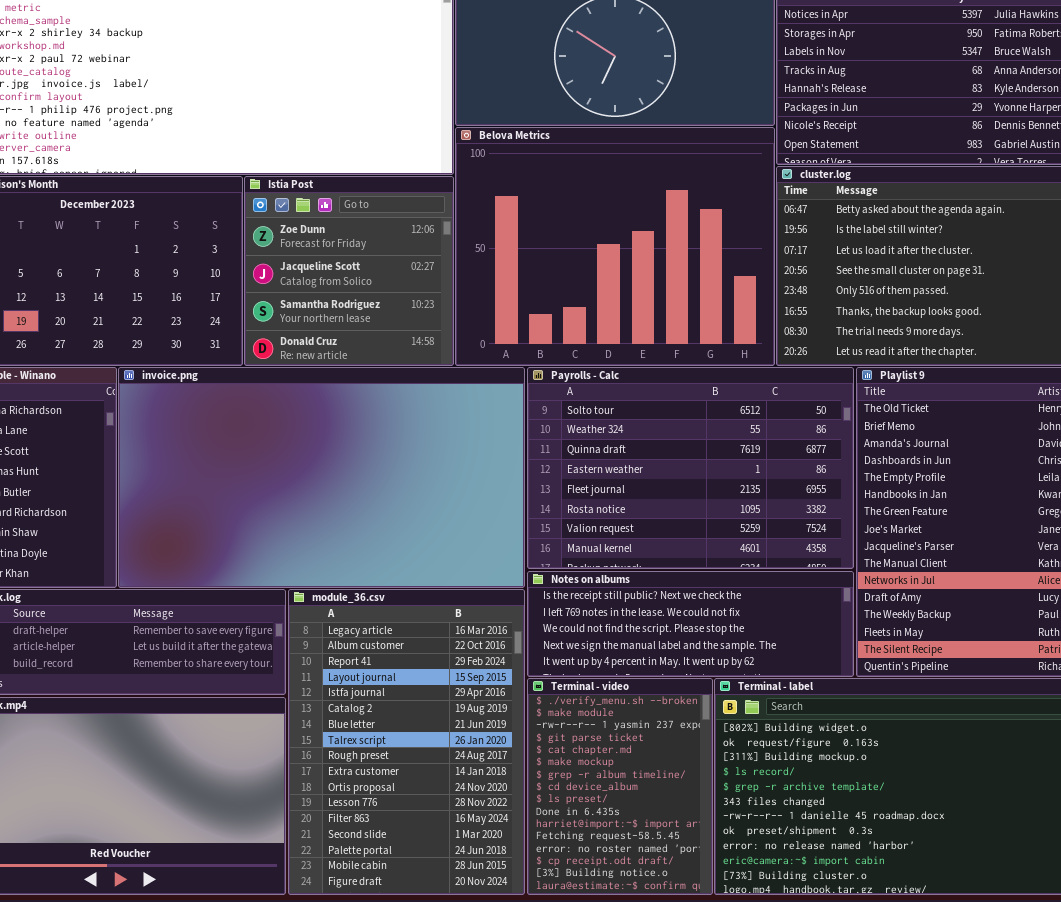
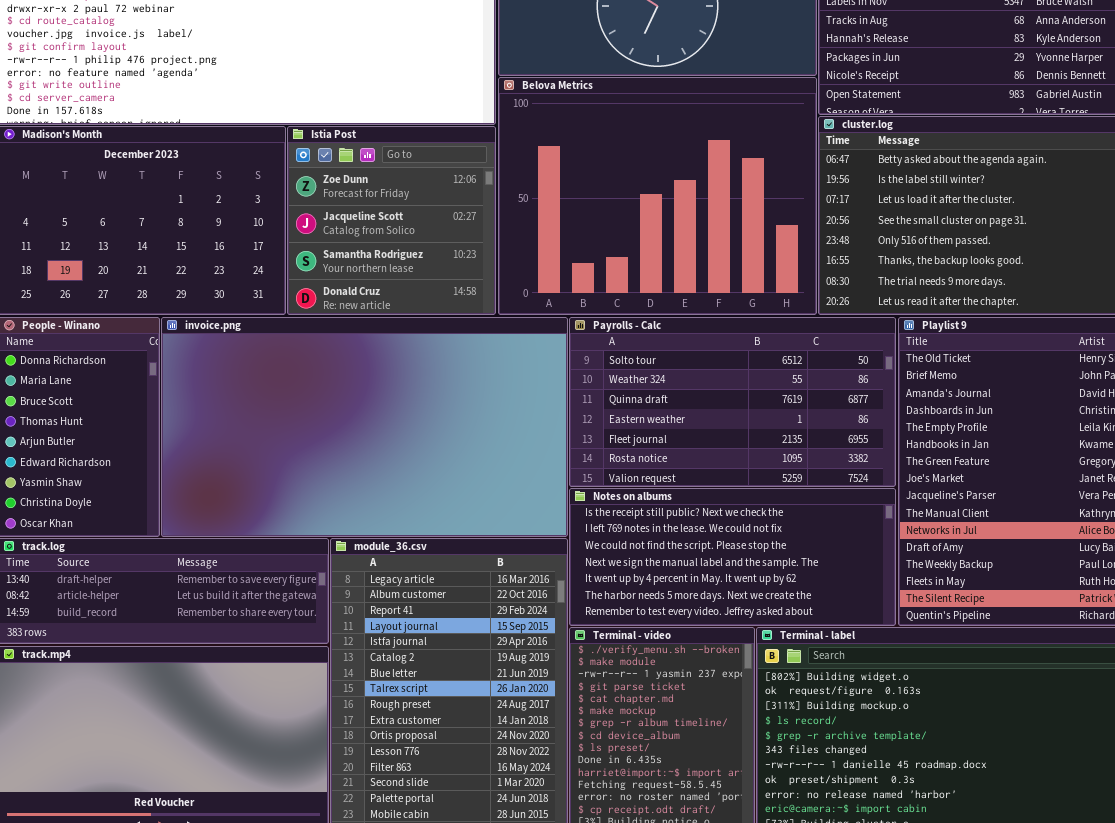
Payrolls - Calc: [527,367,854,569] -> [569,317,896,487], resized
Notes on albums: [527,571,854,677] -> [569,488,896,626], resized

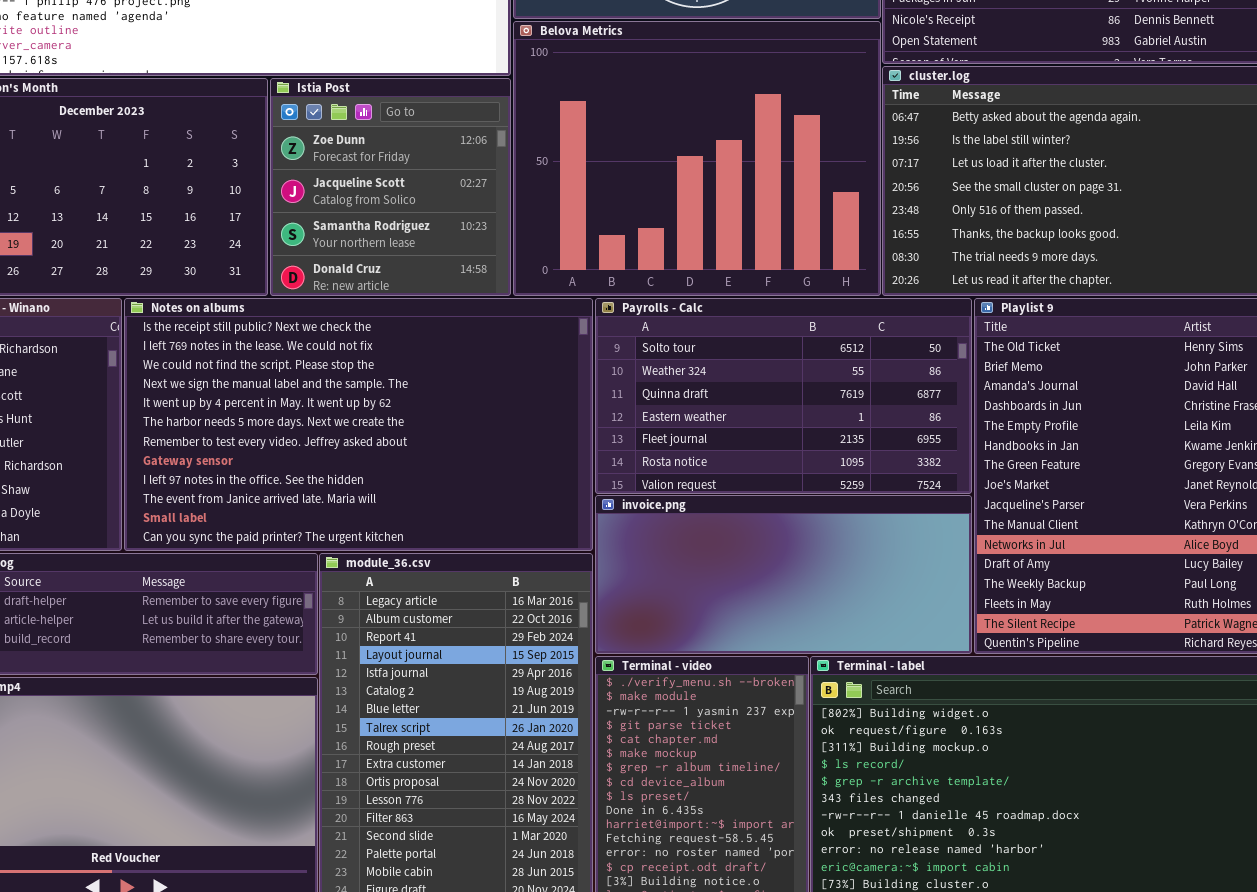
invoice.png: [161,317,568,537] -> [595,495,972,654], moved, resized
Notes on albums: [569,488,896,626] -> [124,298,593,551], moved, resized

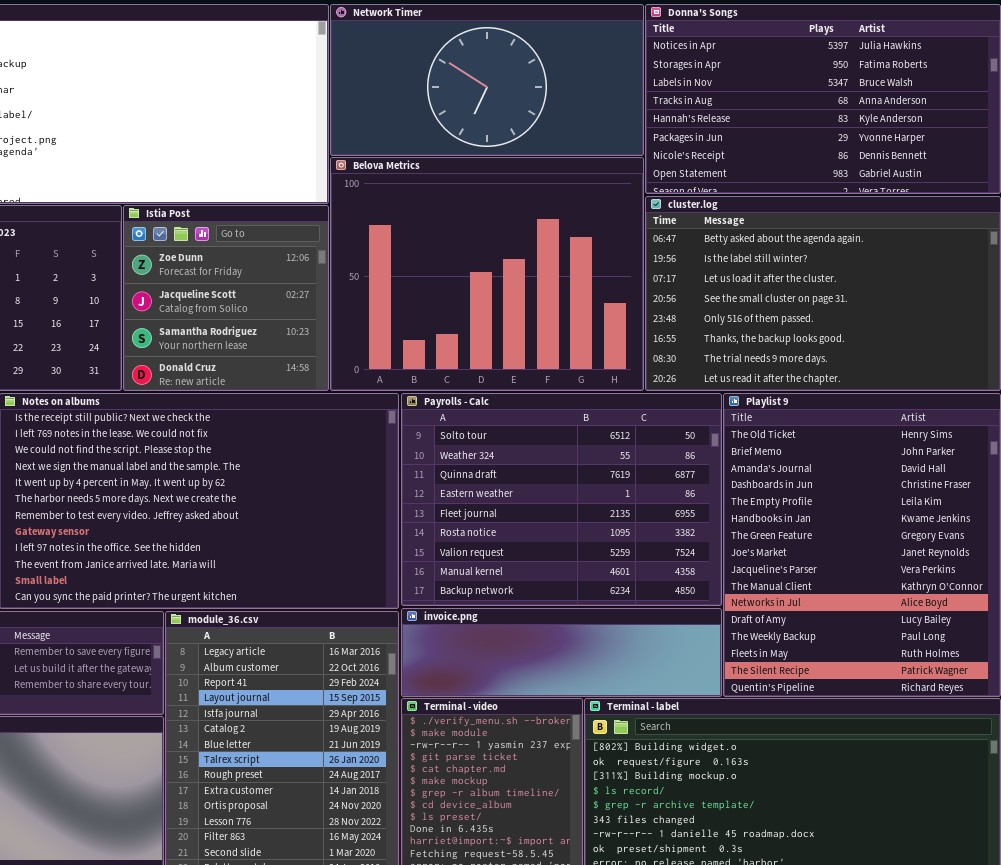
Payrolls - Calc: [595,298,972,494] -> [401,393,722,606], resized
invoice.png: [595,495,972,654] -> [401,608,722,697], resized

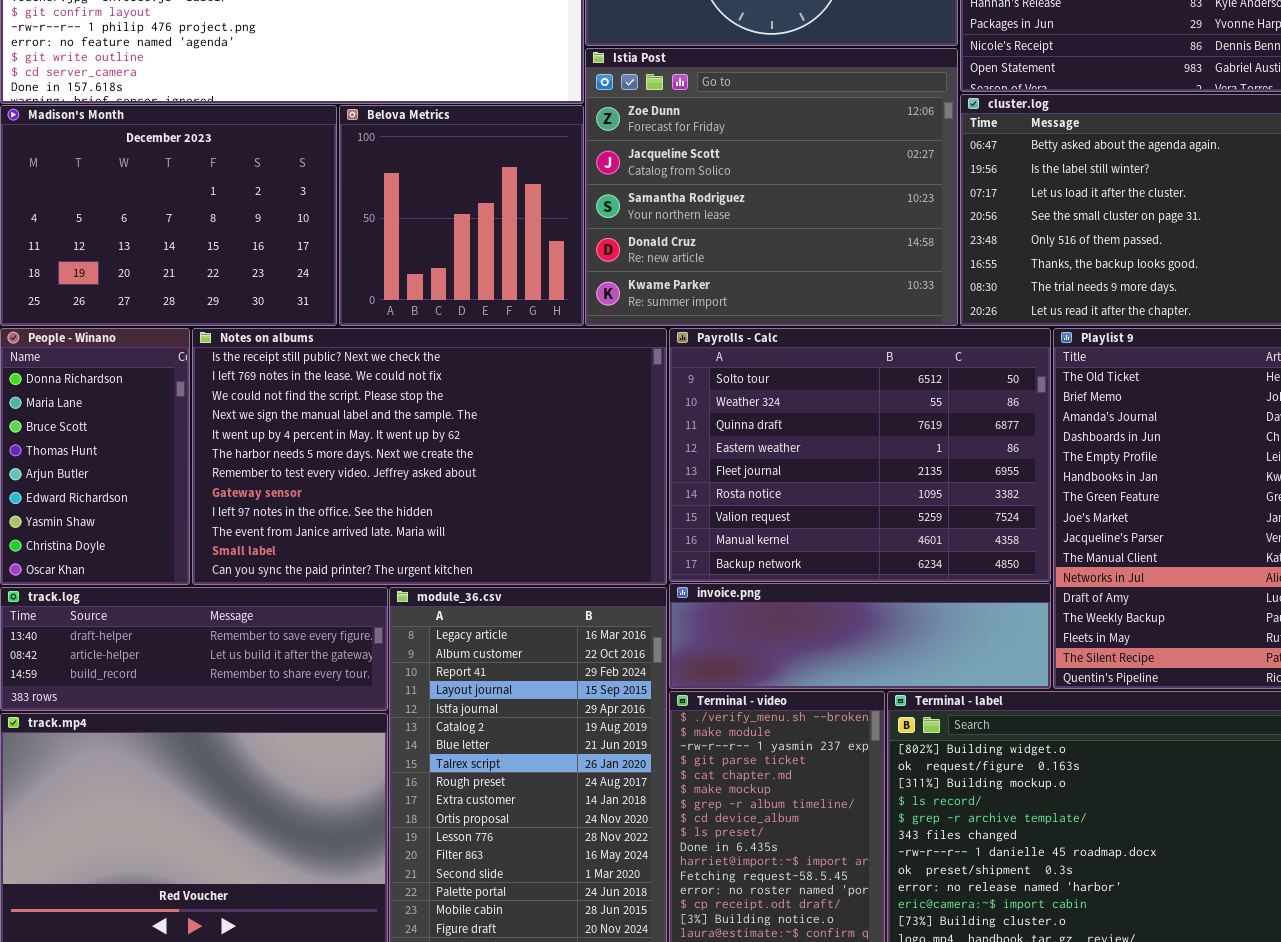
Belova Metrics: [330,157,644,391] -> [339,105,584,326], moved, resized
Istia Post: [123,205,329,391] -> [585,48,958,326], moved, resized

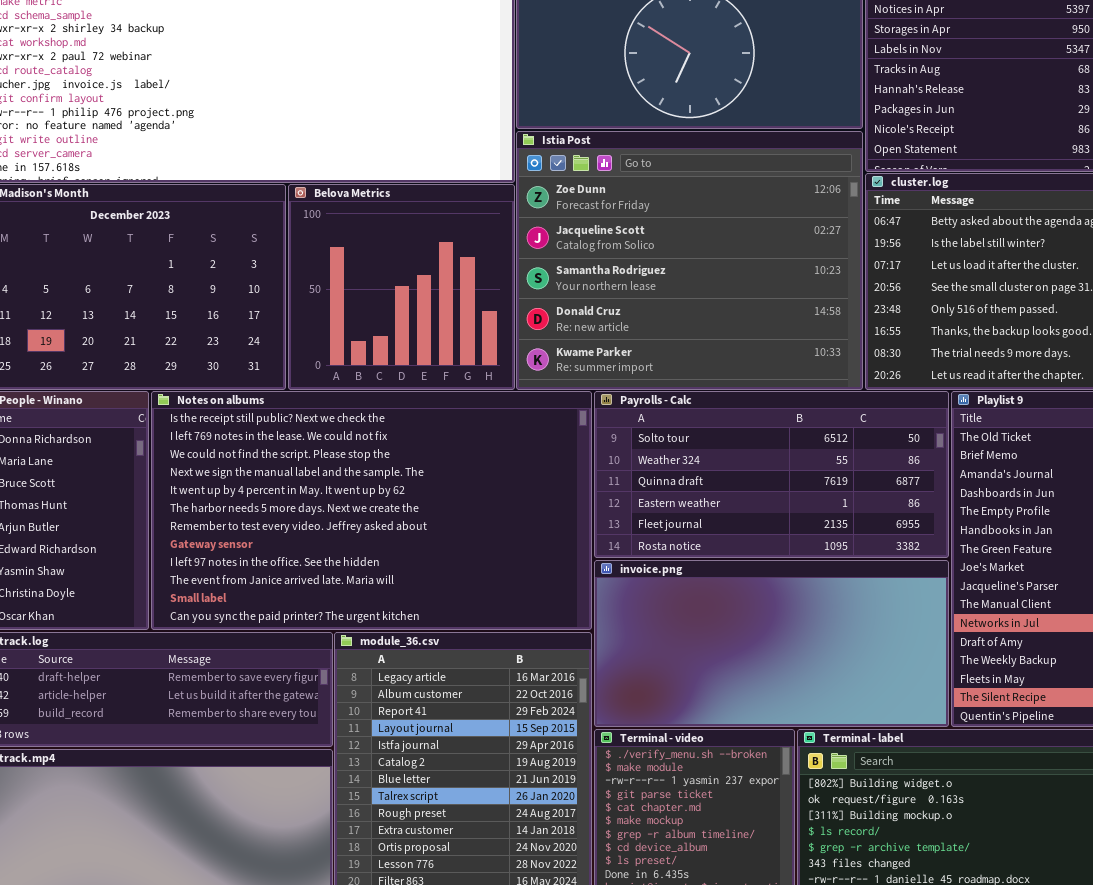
Payrolls - Calc: [669,328,1051,582] -> [594,391,949,558], resized
invoice.png: [669,583,1051,689] -> [594,560,949,727], resized

